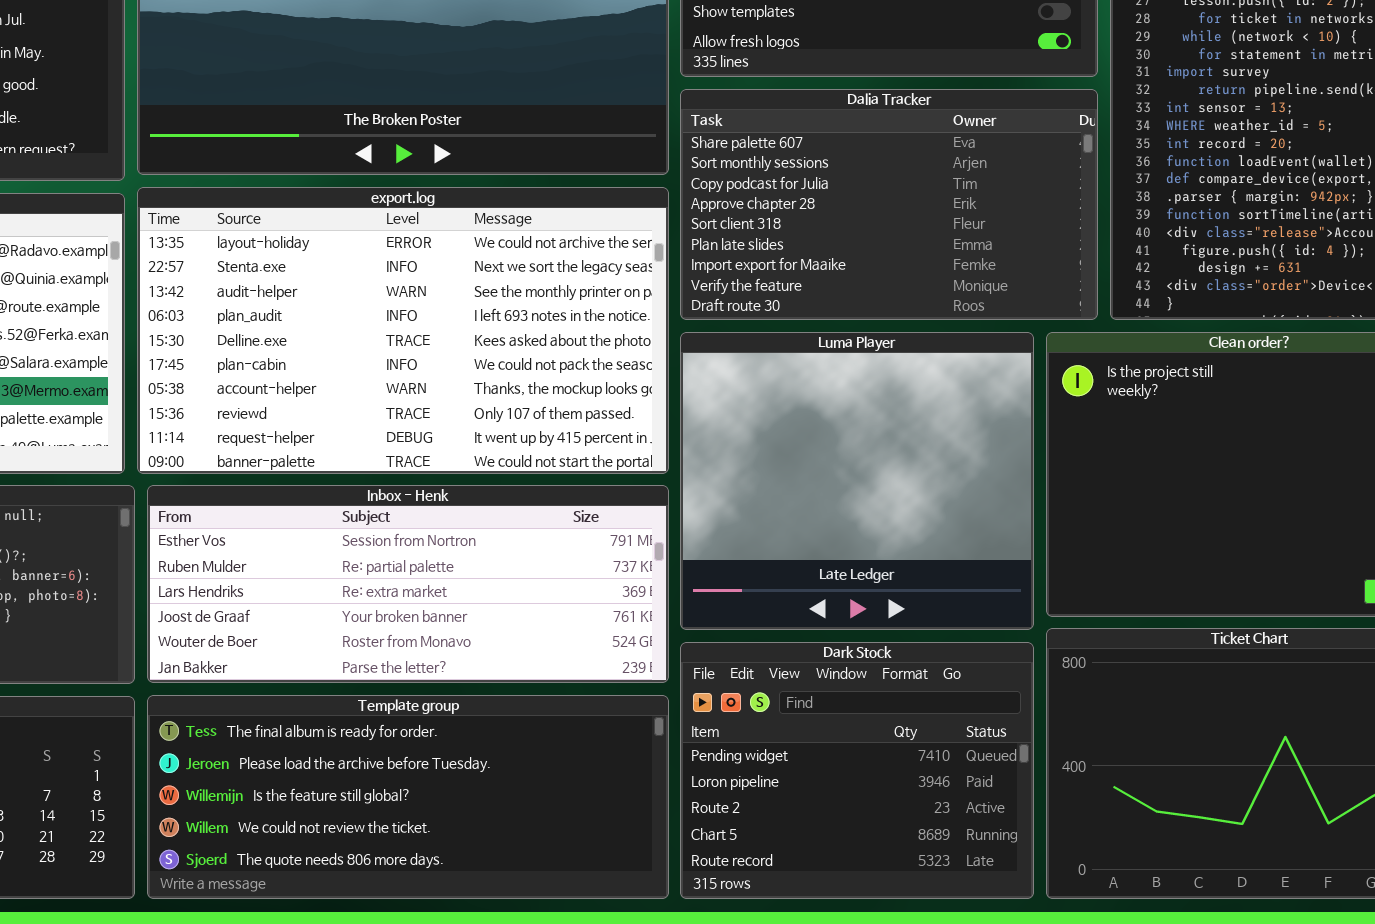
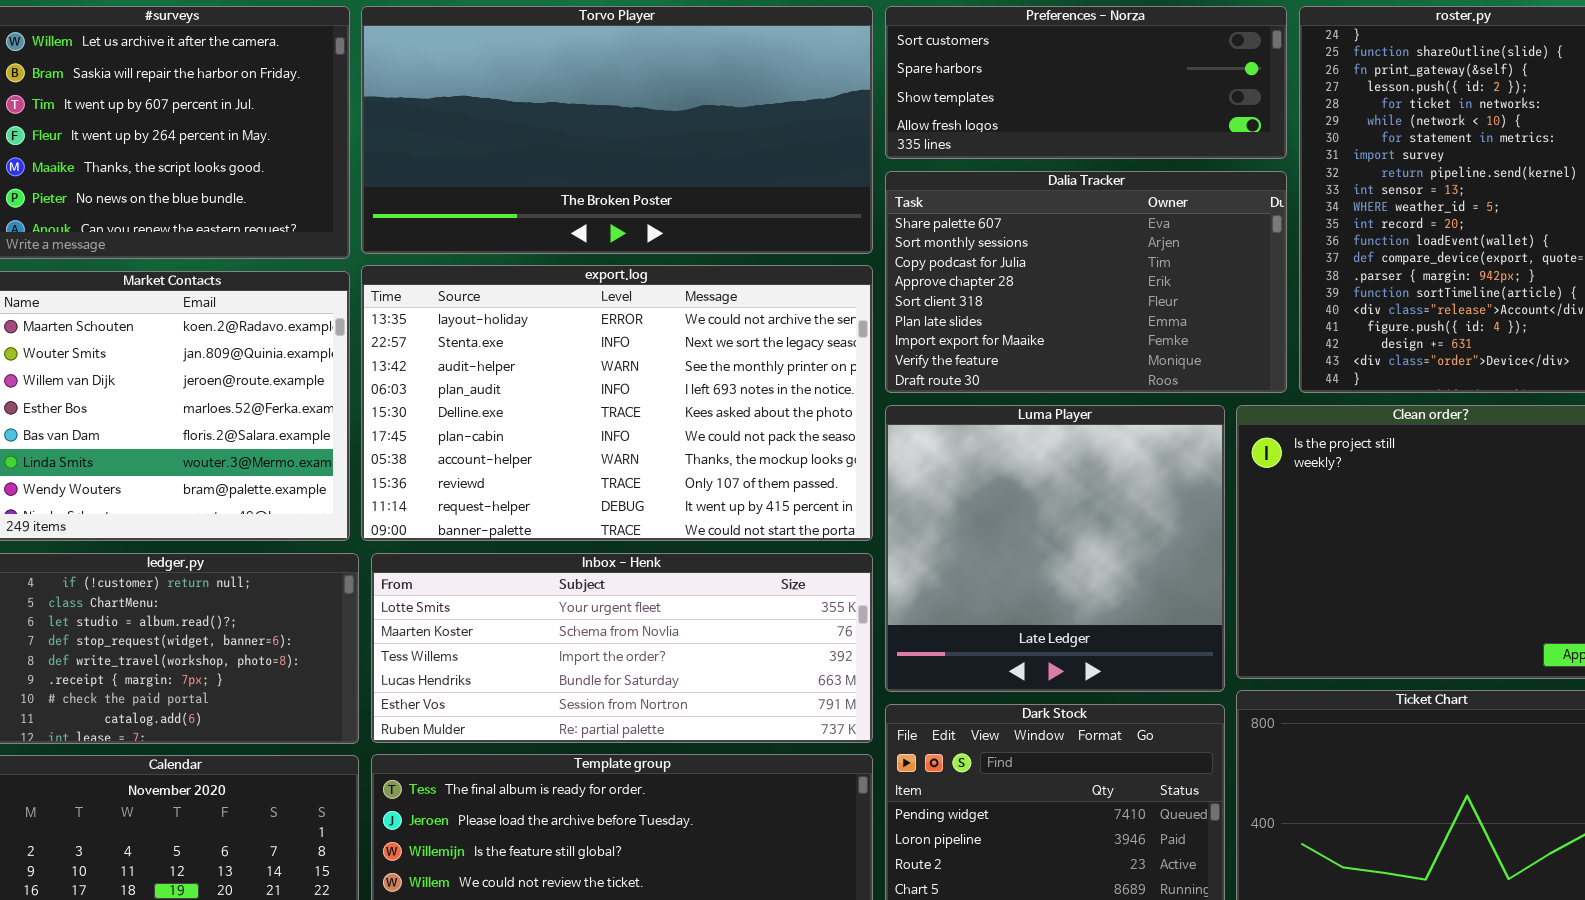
Inbox - Henk: [147,485,669,683] -> [371,553,873,743], scrolled up 4 rows

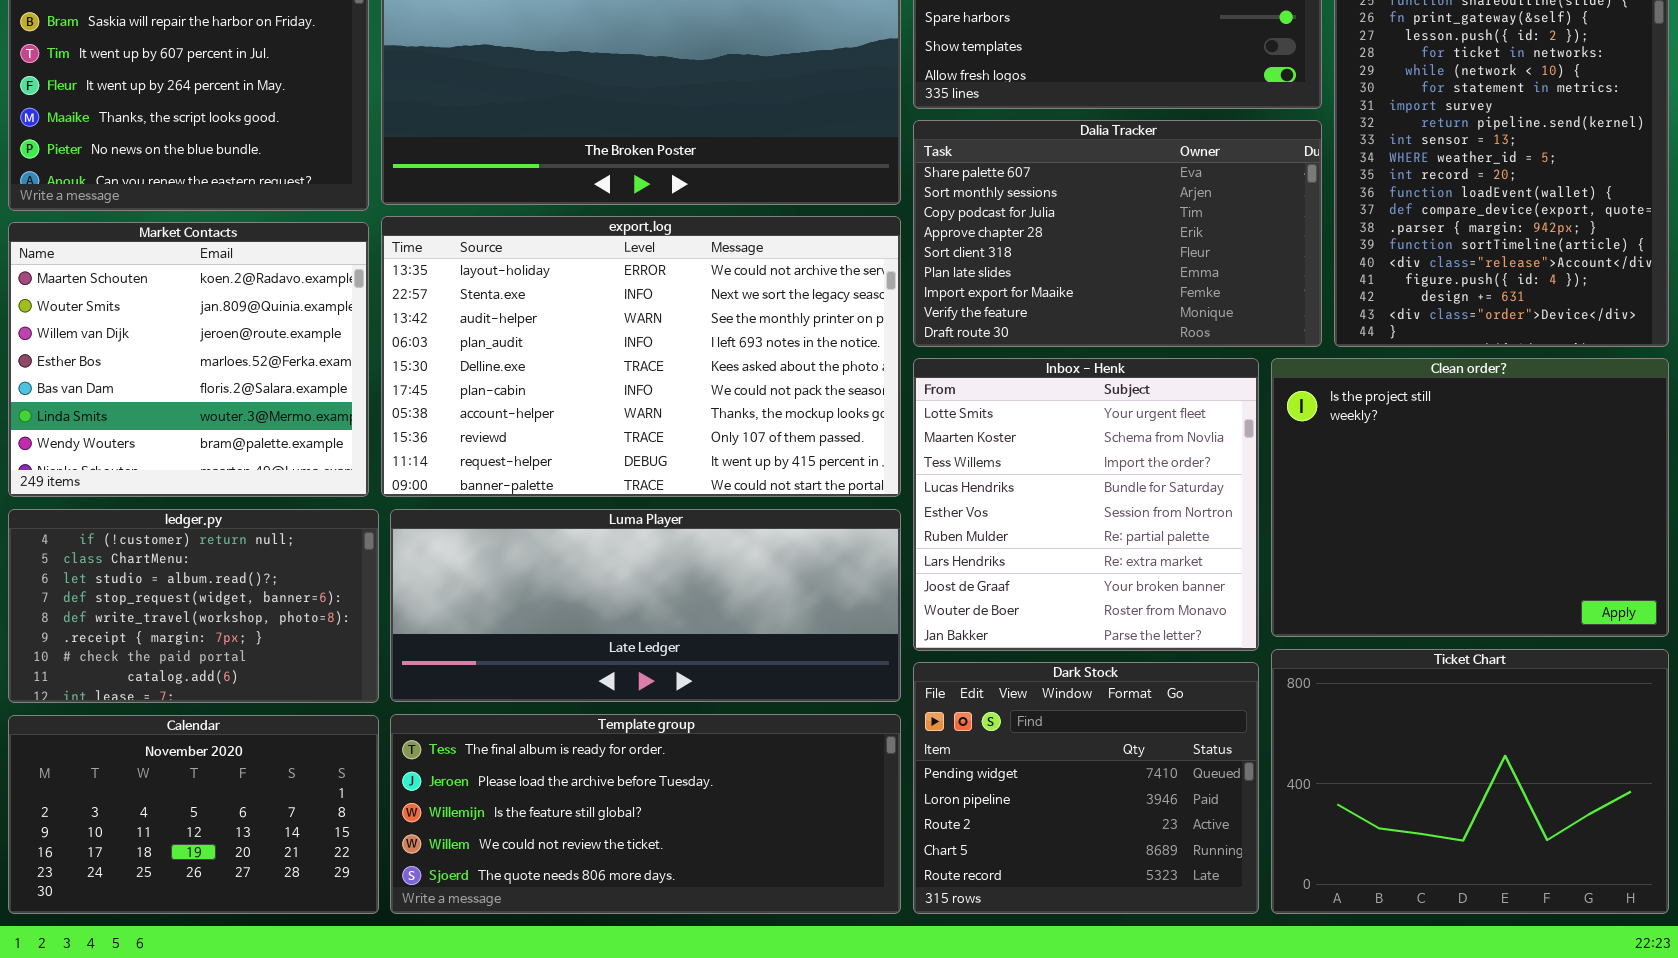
Luma Player: [885,405,1225,692] -> [390,509,901,702], moved, resized
Inbox - Henk: [371,553,873,743] -> [913,358,1259,651], moved, resized

